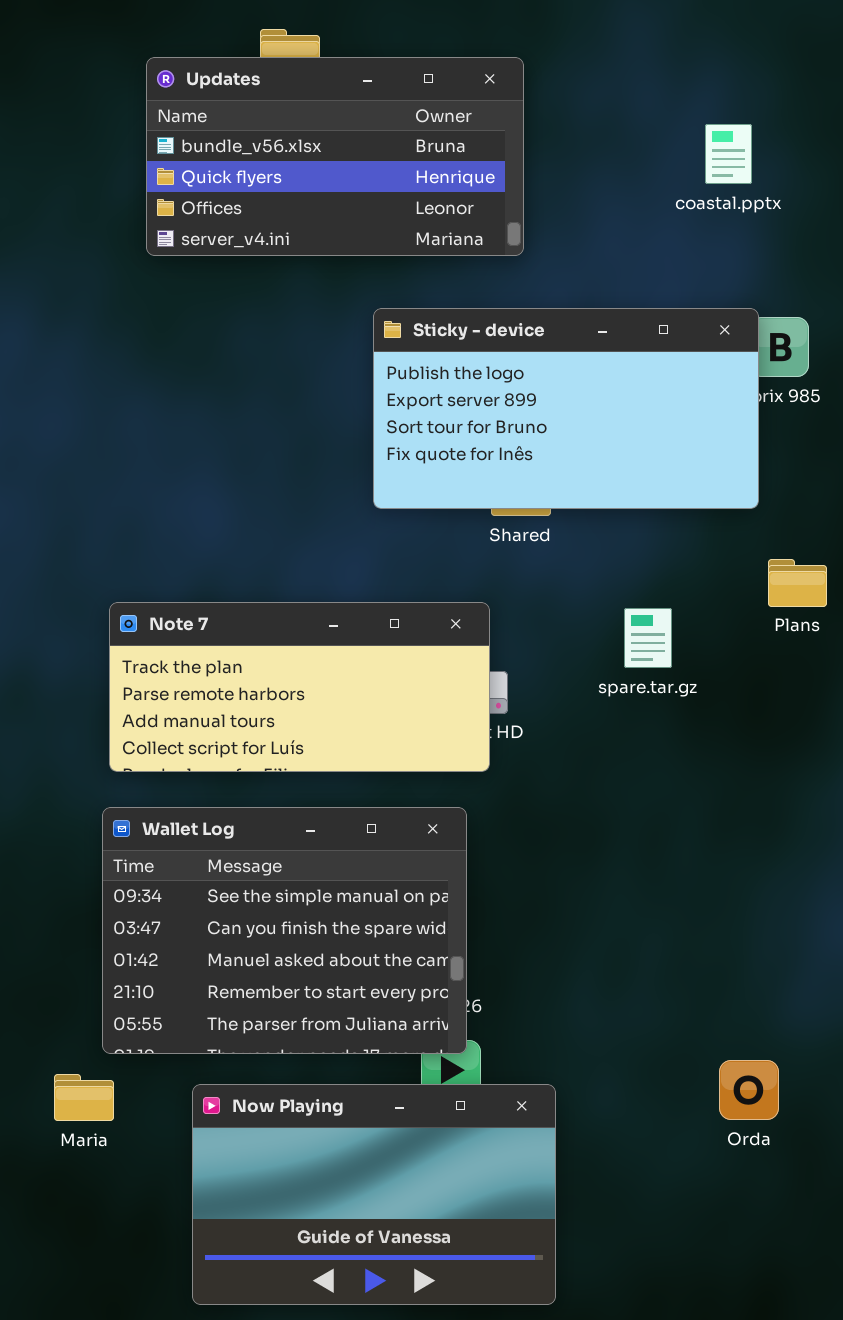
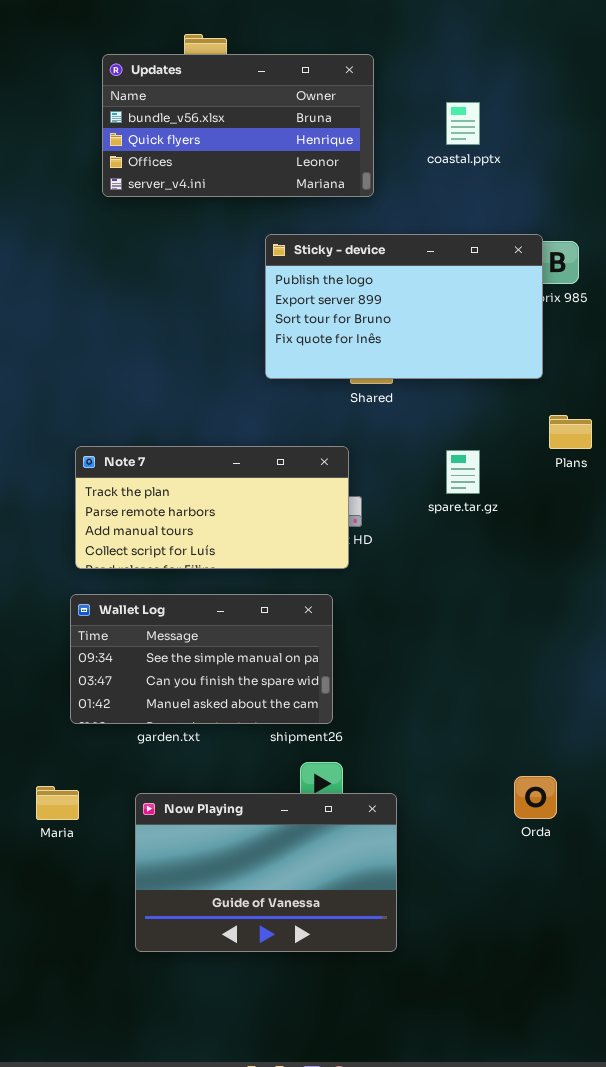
coastal.pptx: [705,124,752,184] -> [446,102,480,145], moved
Wallet Log: [102,807,467,1054] -> [70,594,333,724], resized

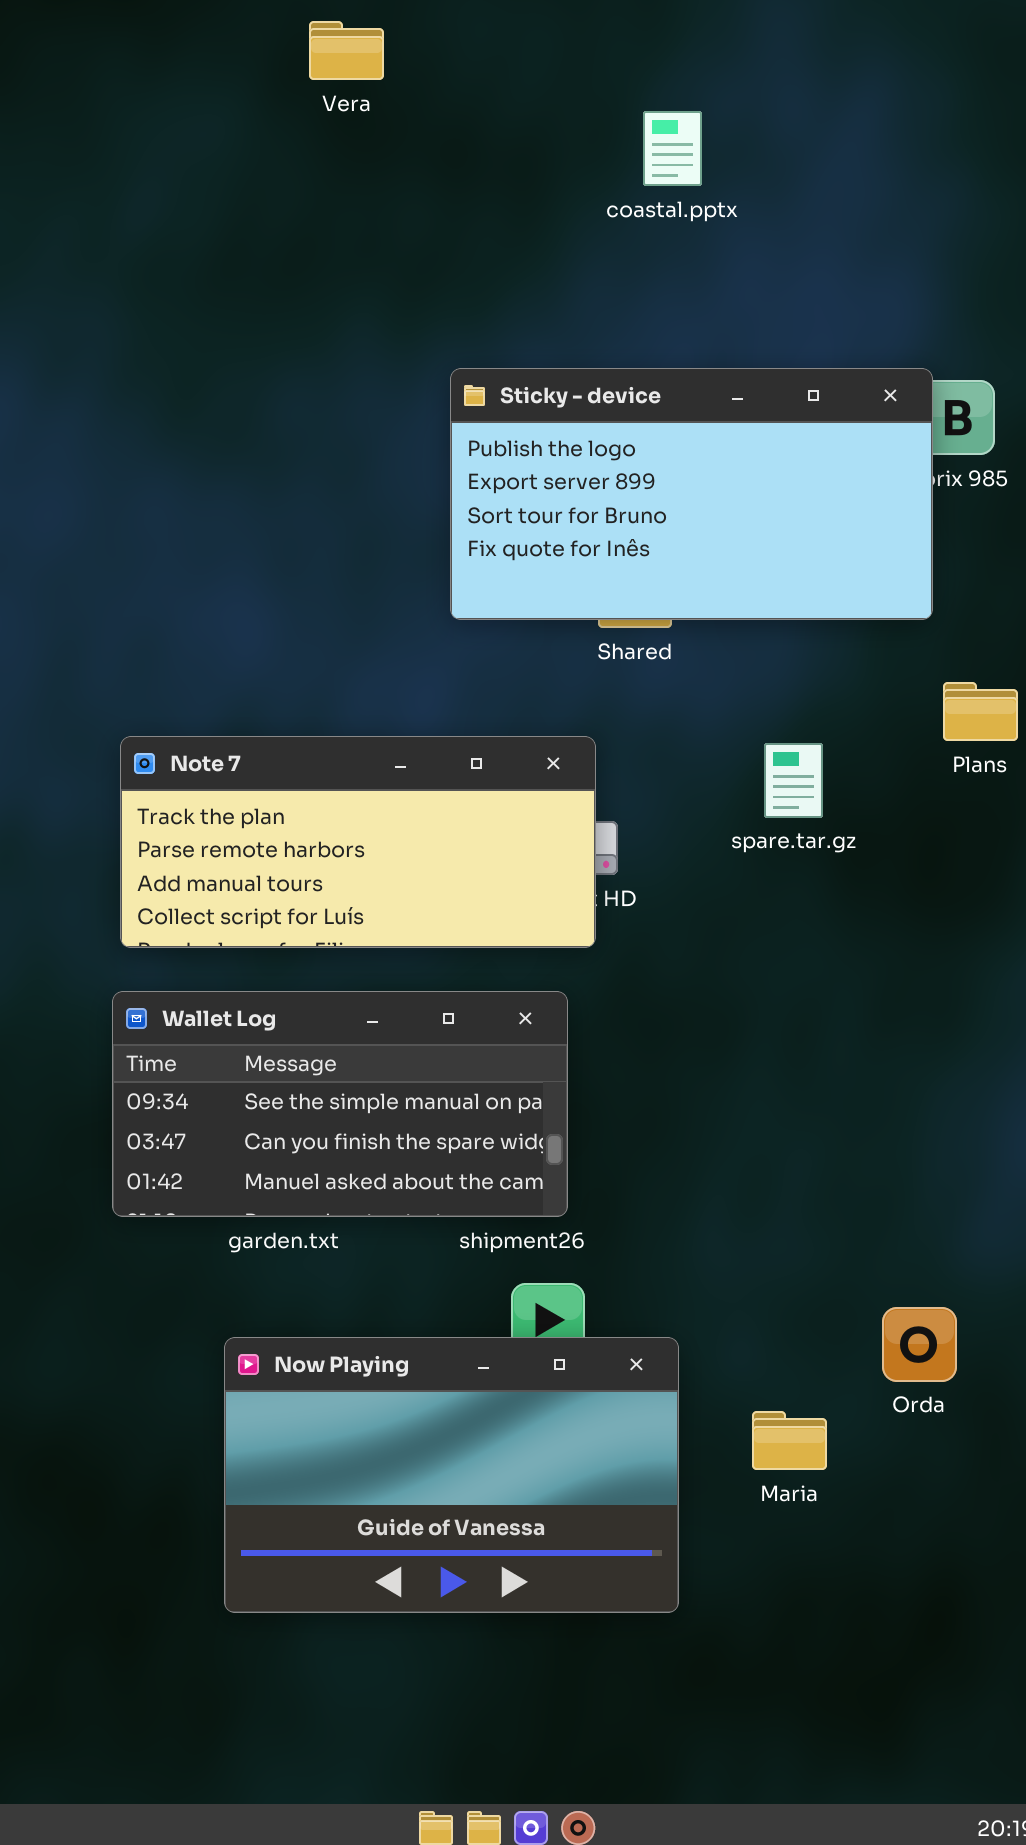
Updates: [102,54,374,197] -> none, closed
coastal.pptx: [446,102,480,145] -> [643,111,702,186], moved
Maria: [36,786,79,820] -> [752,1411,827,1470], moved

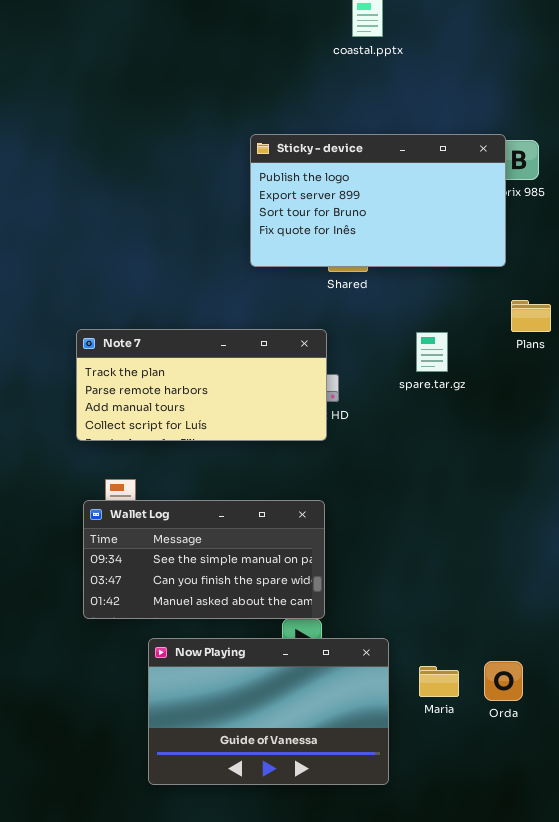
Wallet Log: [112,991,568,1217] -> [83,500,325,619], moved
Orda: [882,1307,957,1382] -> [484,661,523,701], moved
Now Playing: [224,1337,679,1613] -> [148,638,389,785], moved
Maria: [752,1411,827,1470] -> [419,666,459,697], moved

